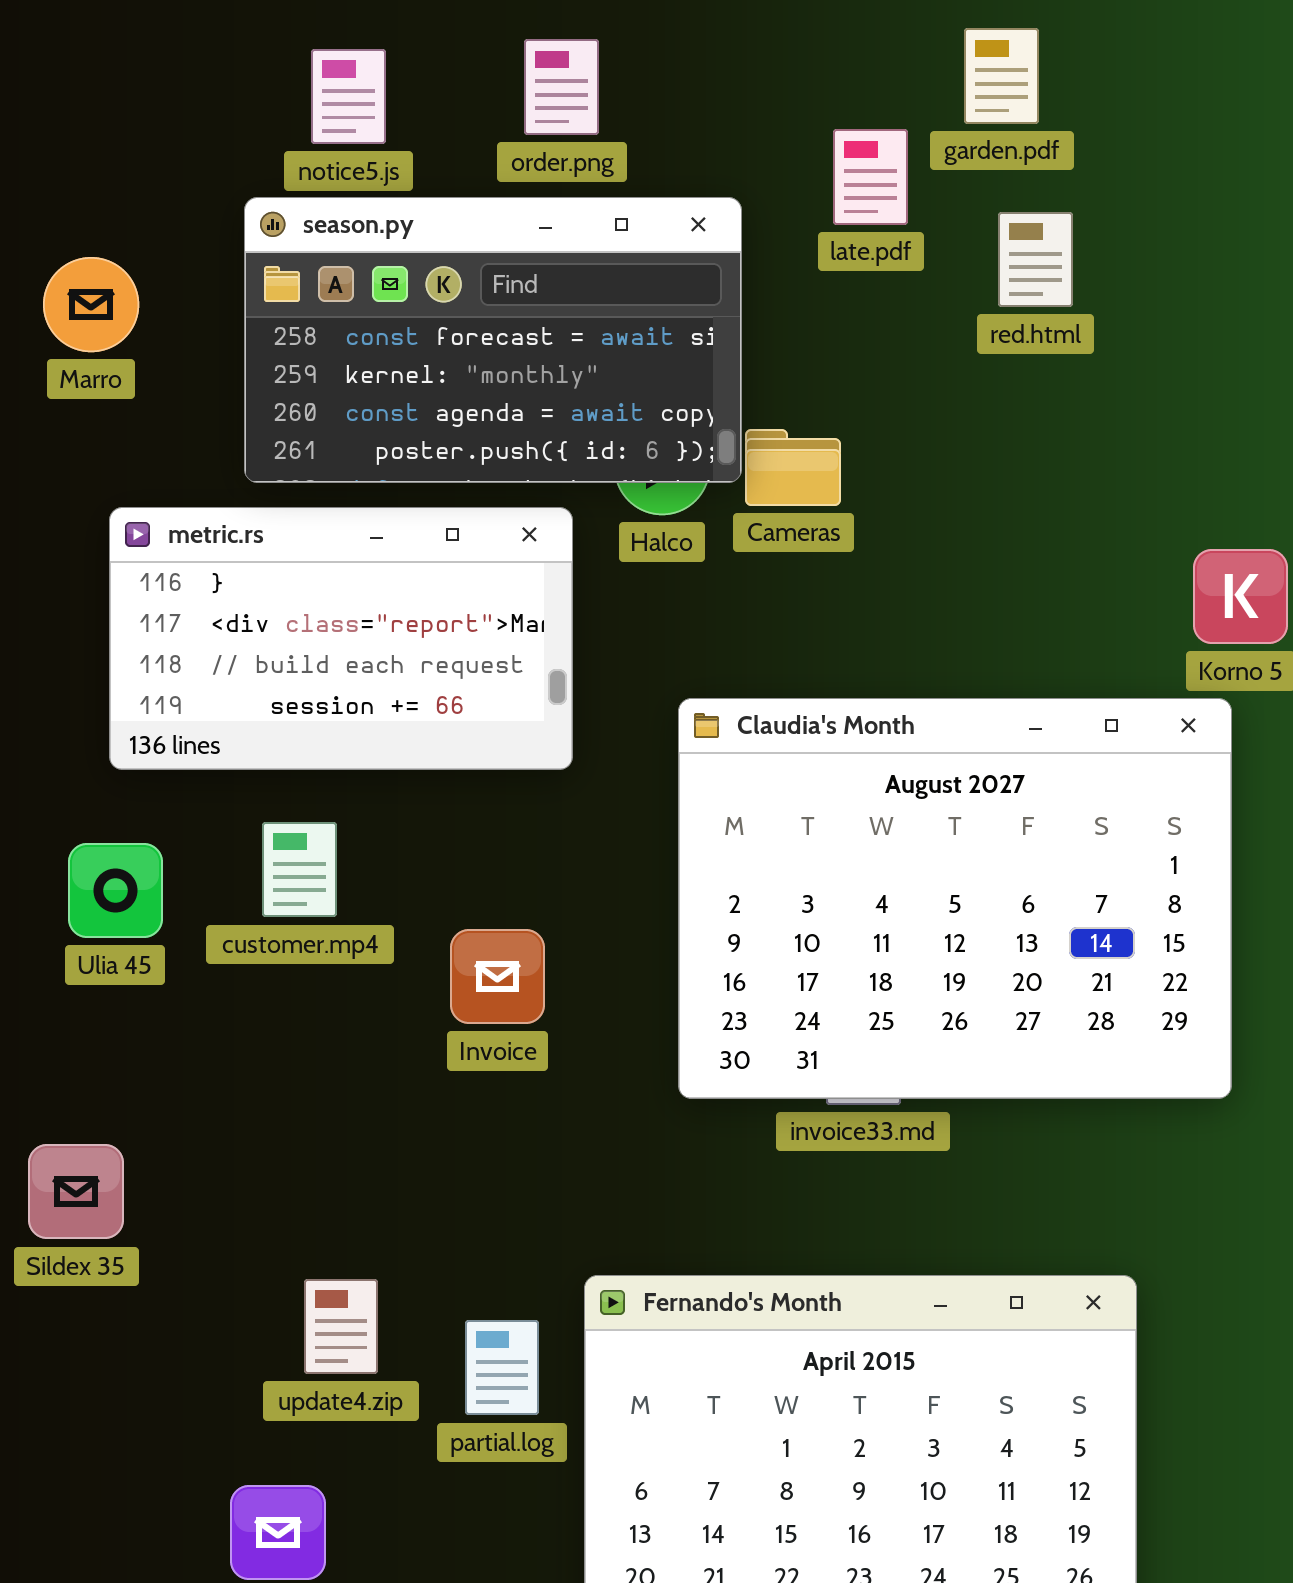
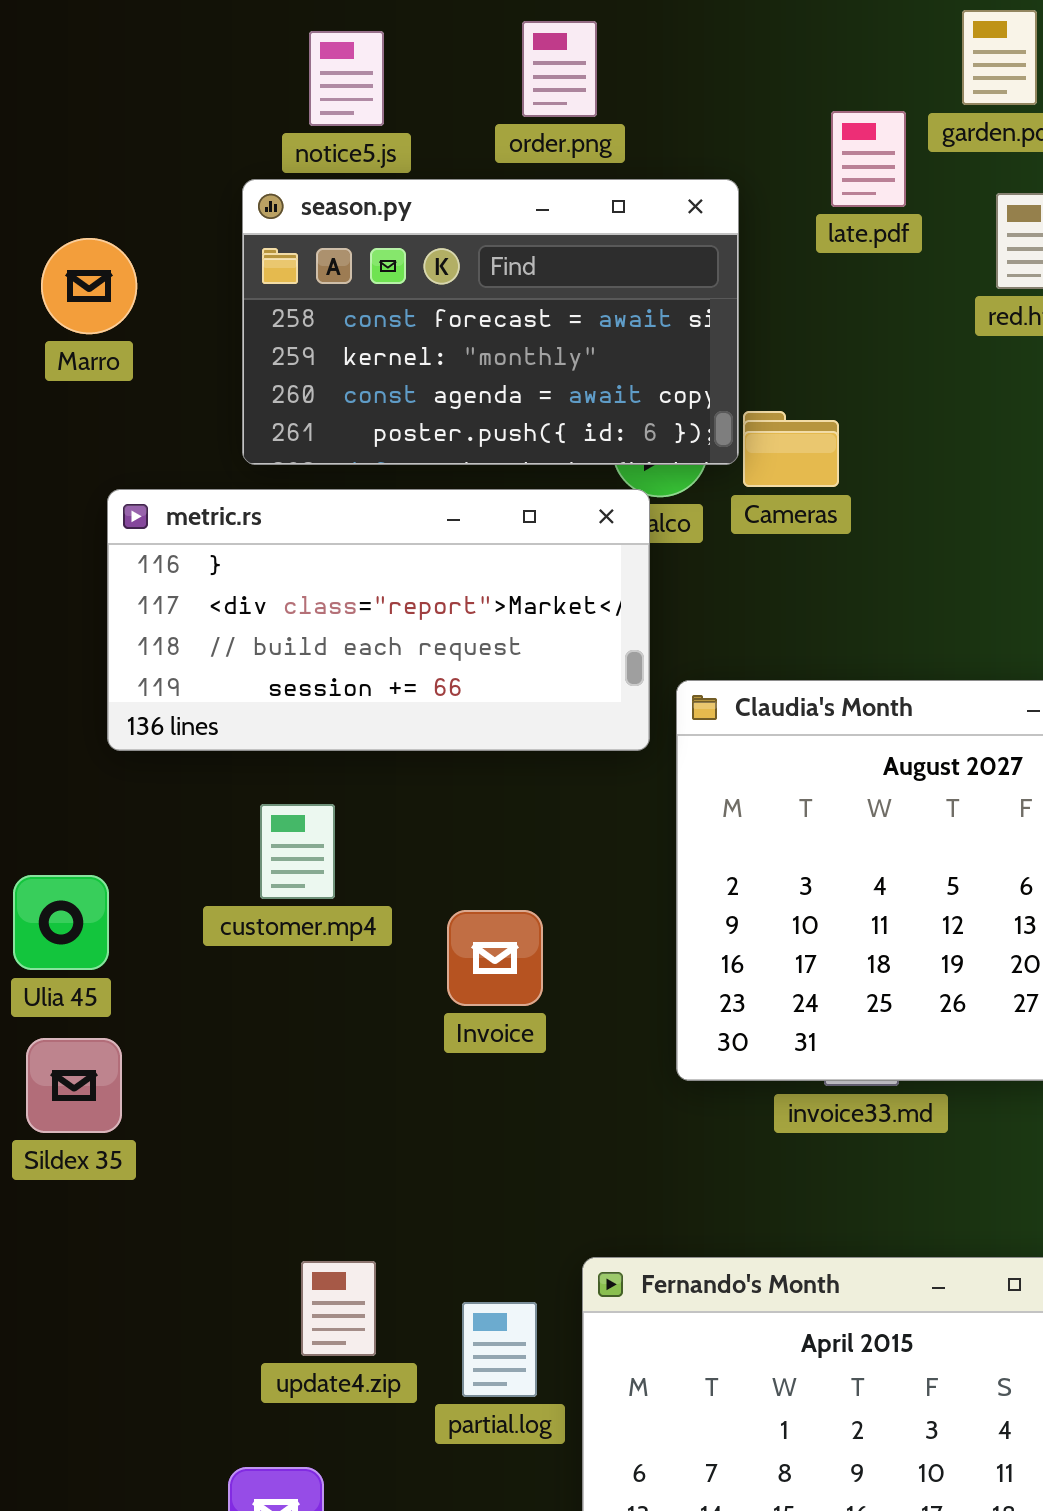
metric.rs: [109,507,573,770] -> [107,489,650,751], resized
Ulia 45: [68,843,163,938] -> [13,875,109,970], moved
Sildex 35: [28,1144,124,1239] -> [26,1038,122,1133], moved

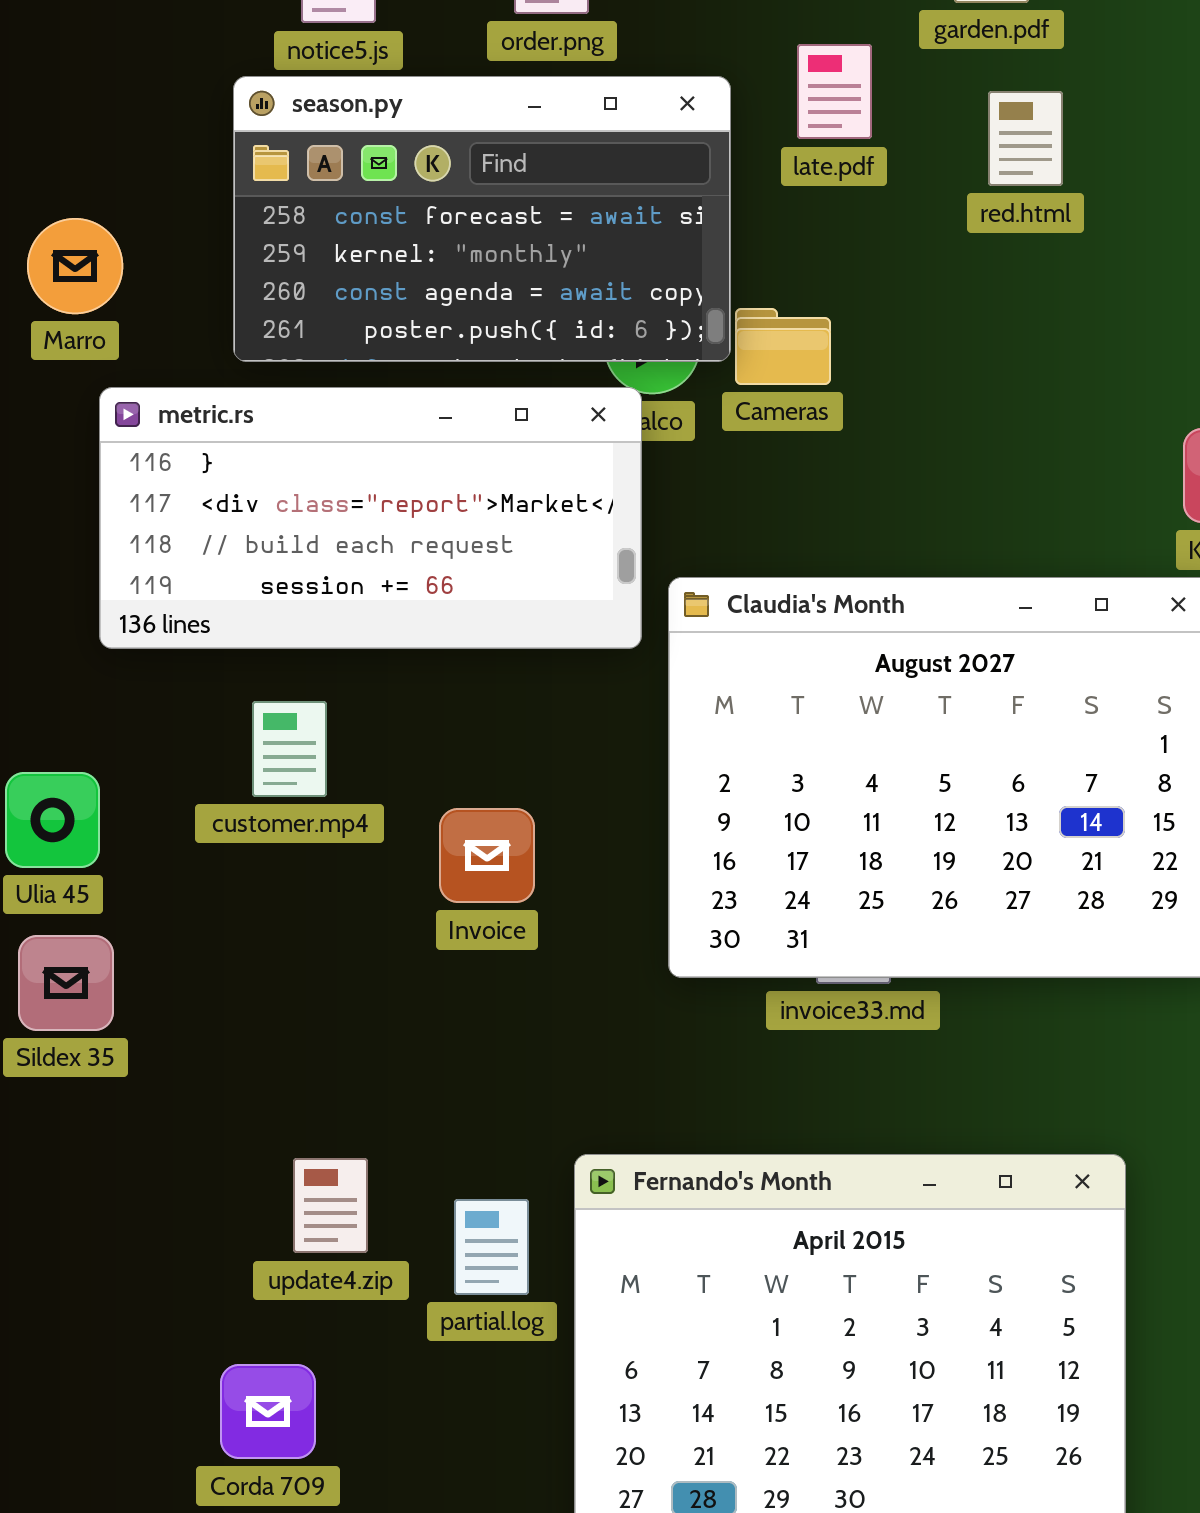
late.pdf: [831,111,906,207] -> [797,44,872,139], moved
Marro: [41,238,137,334] -> [27,218,123,314], moved

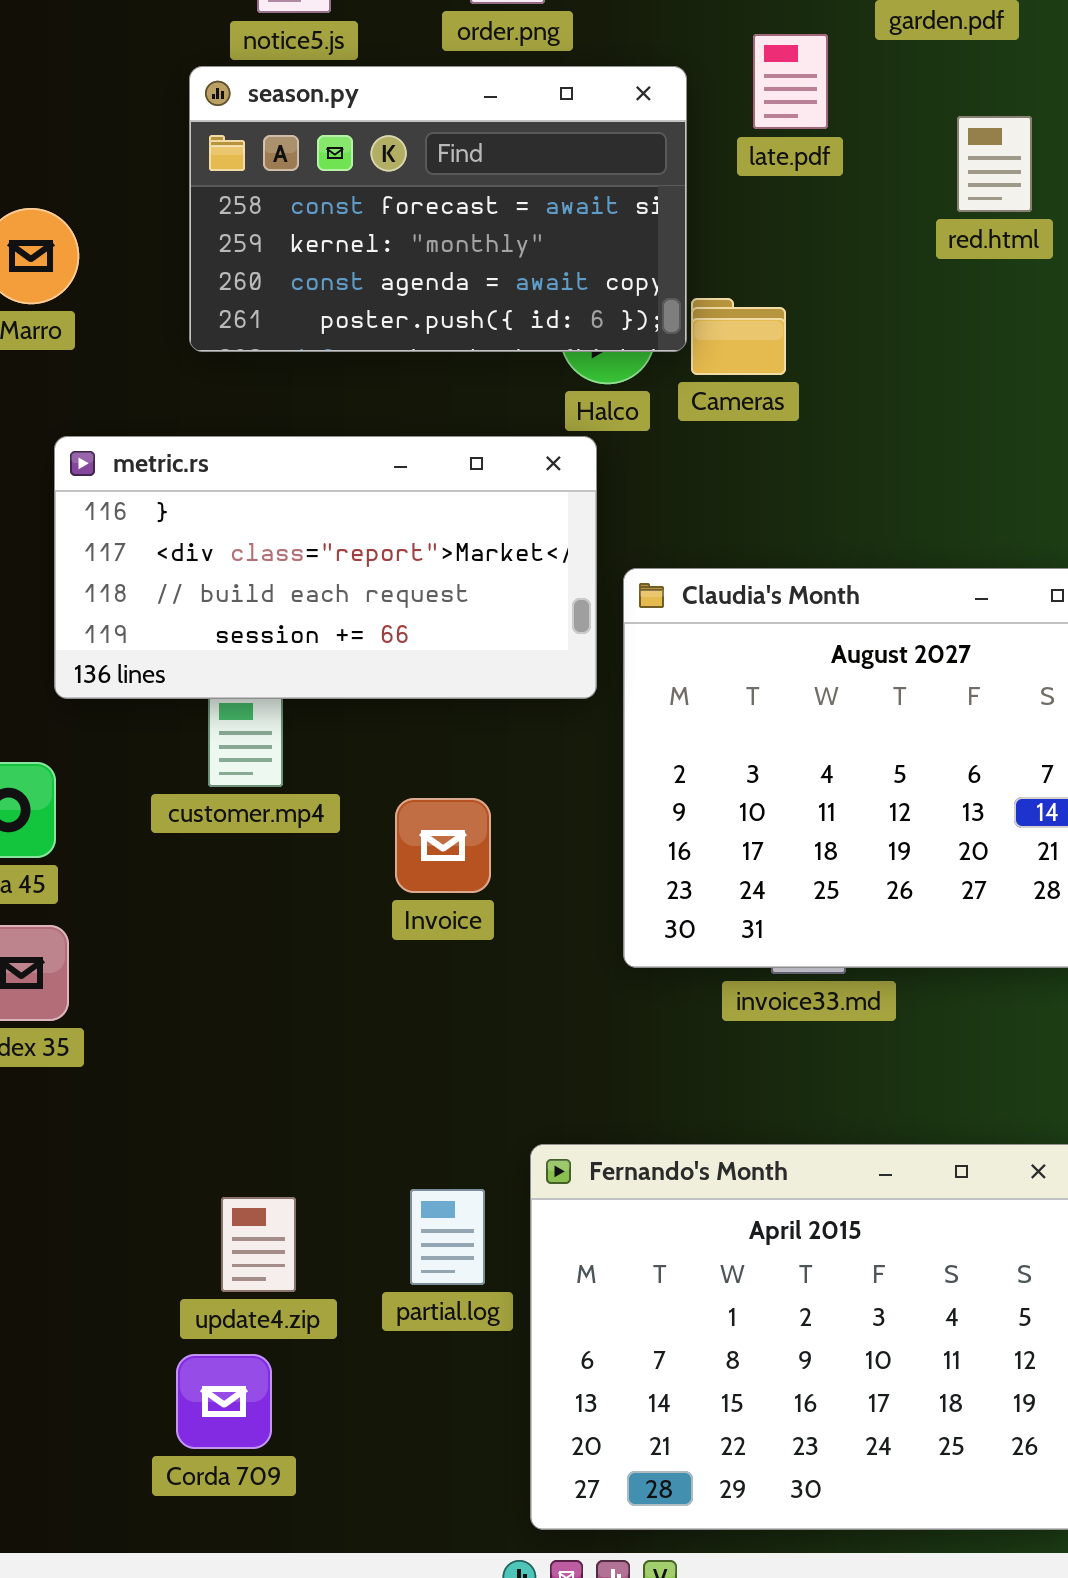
red.html: [988,91,1063,186] -> [957,116,1032,212], moved
metric.rs: [99,387,642,649] -> [54,436,597,699], moved
update4.zip: [293,1158,368,1253] -> [221,1197,296,1292], moved

